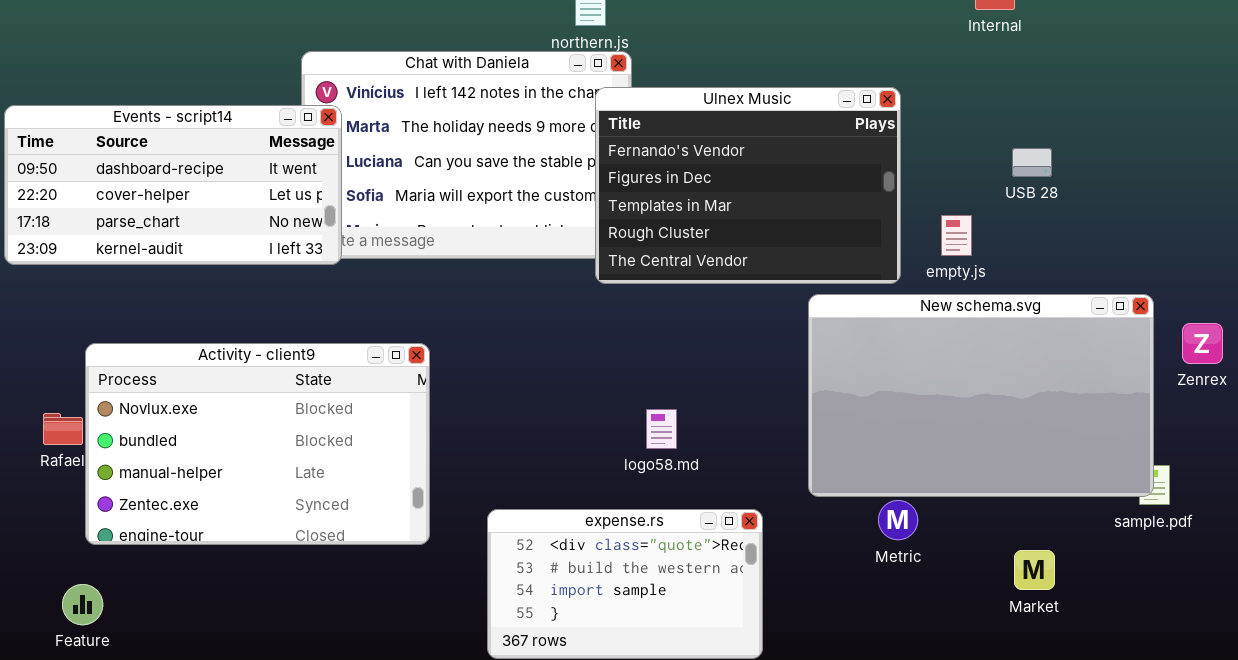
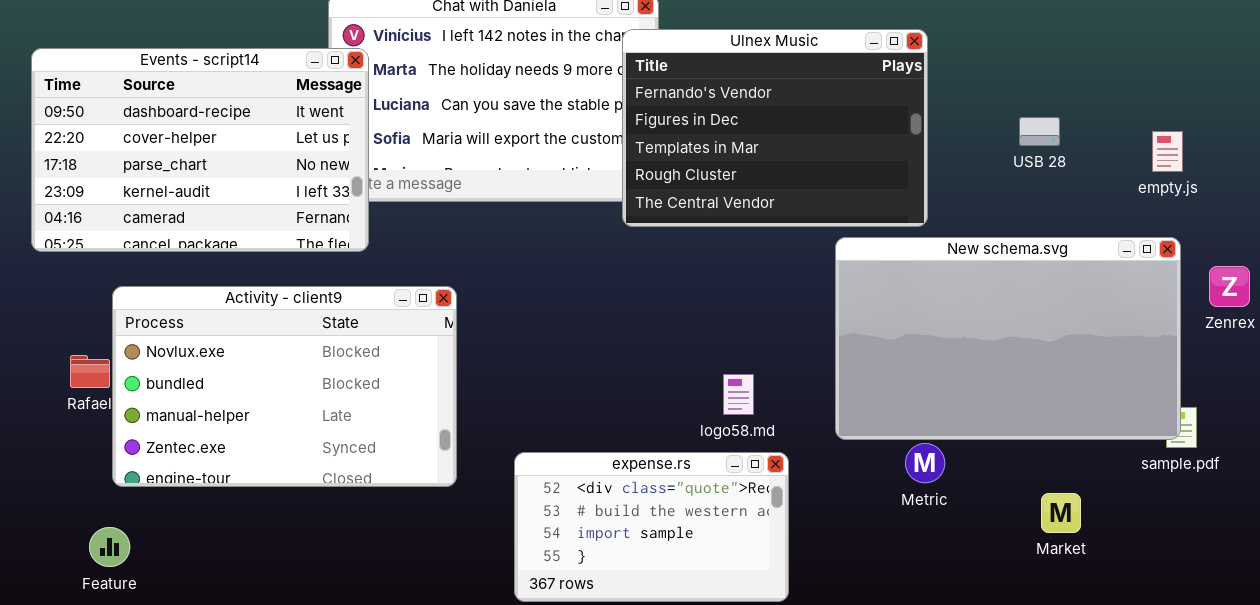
Events - script14: [4,105,342,265] -> [31,48,369,252], resized
USB 28: [1012,148,1052,177] -> [1019,117,1060,146], moved
empty.js: [941,215,972,256] -> [1152,131,1183,172], moved
logo58.md: [646,409,677,449] -> [723,374,754,415], moved

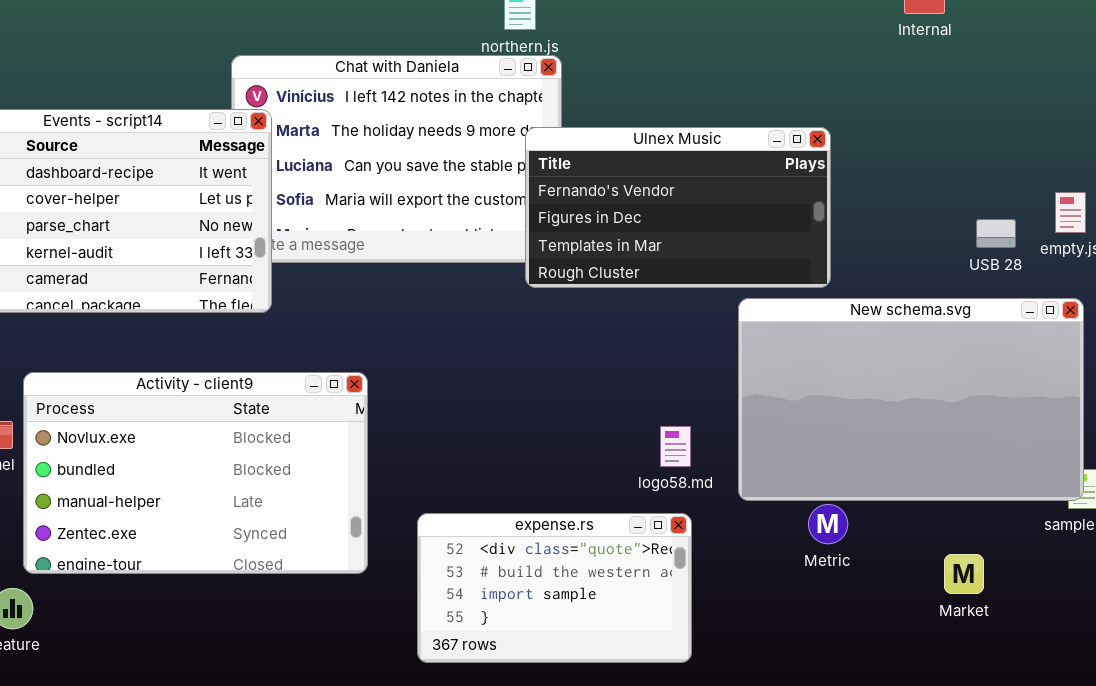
Ulnex Music: [622,29,928,227] -> [525,127,831,288], resized
USB 28: [1019,117,1060,146] -> [976,219,1016,248], moved
Activity - client9: [112,286,457,487] -> [23,372,368,574], moved
logo58.md: [723,374,754,415] -> [660,426,691,467], moved

